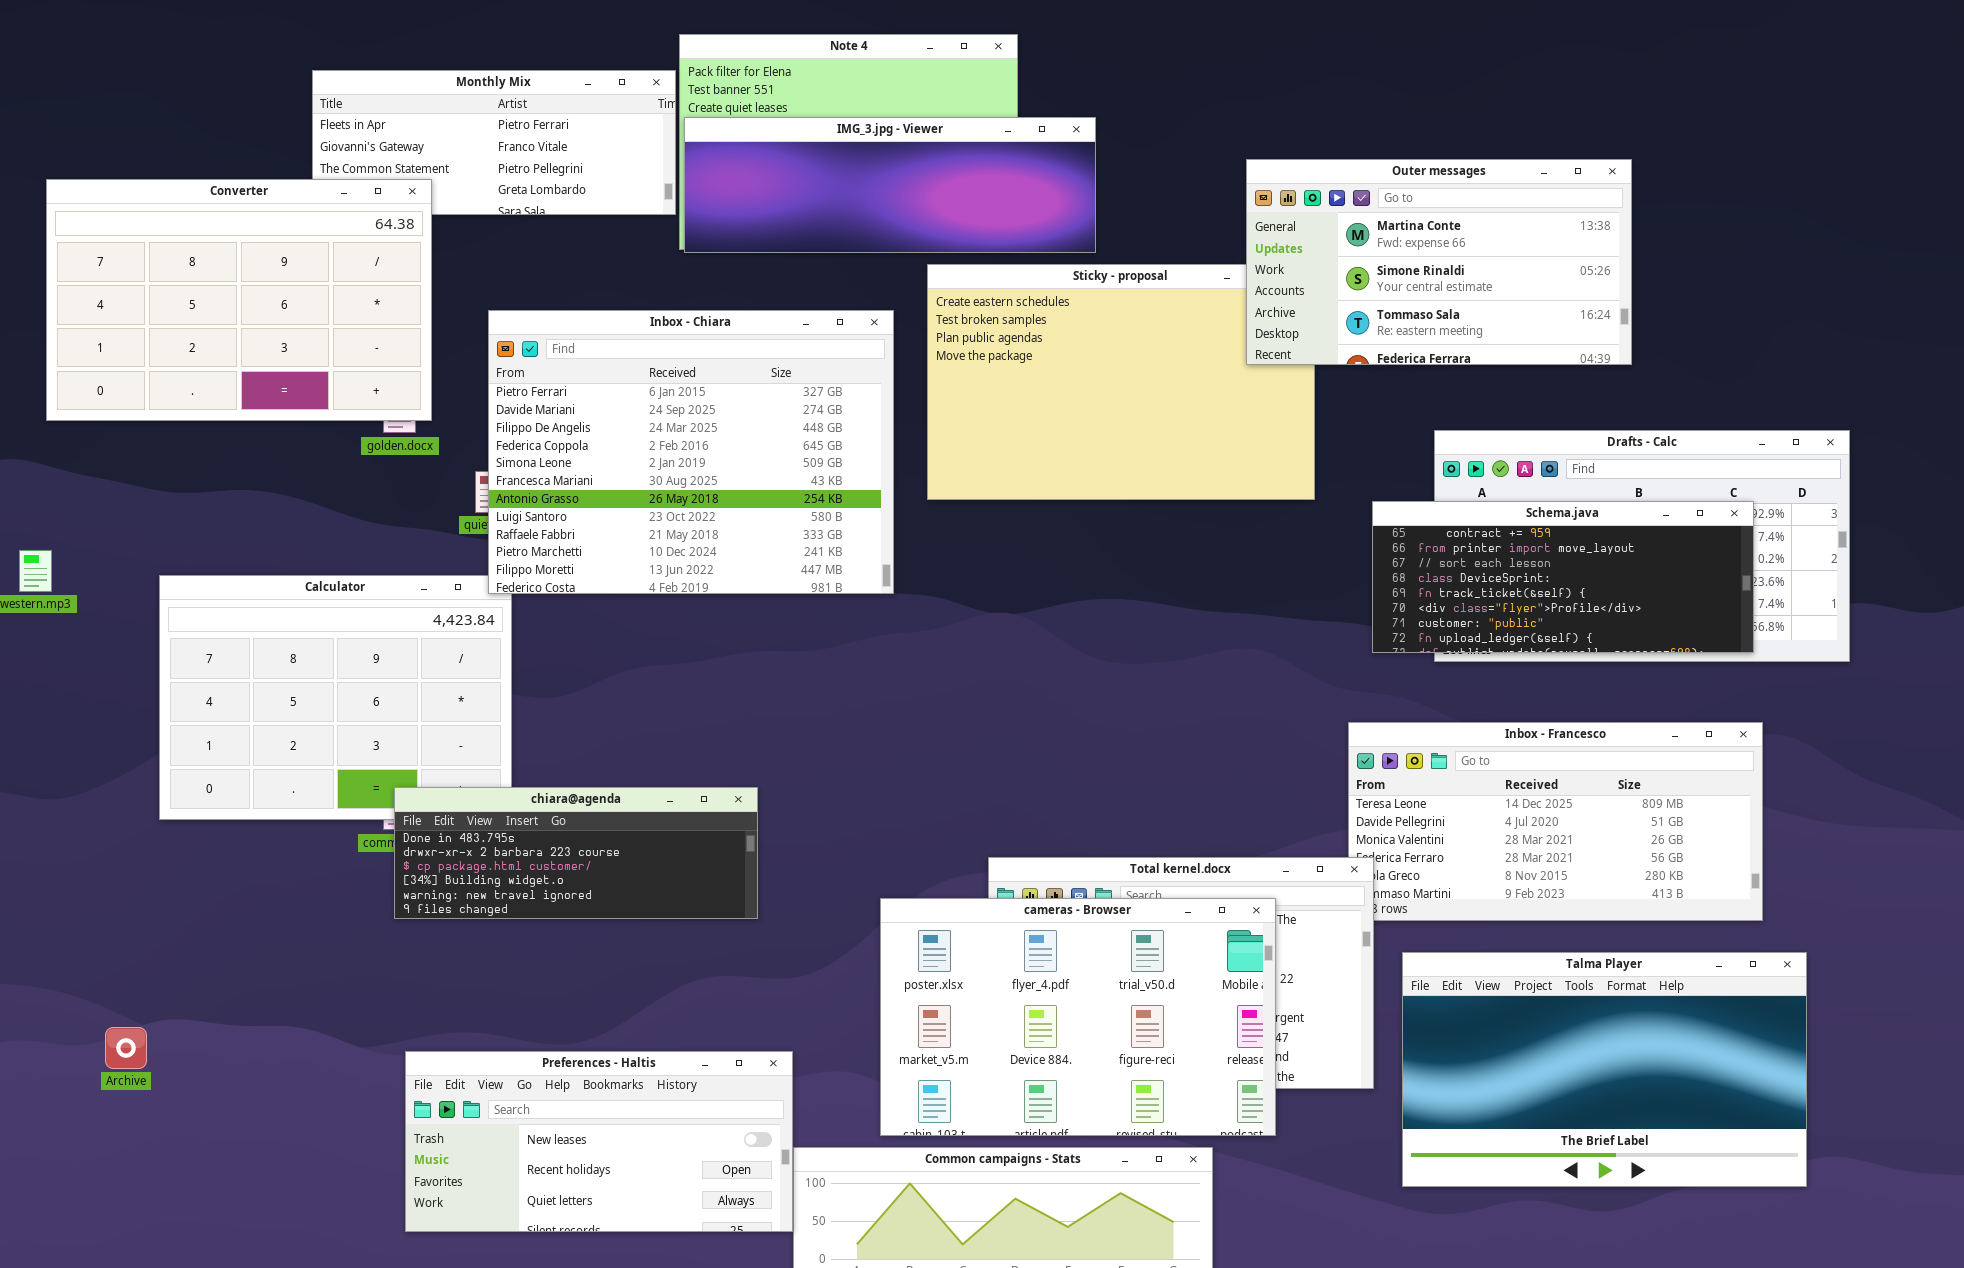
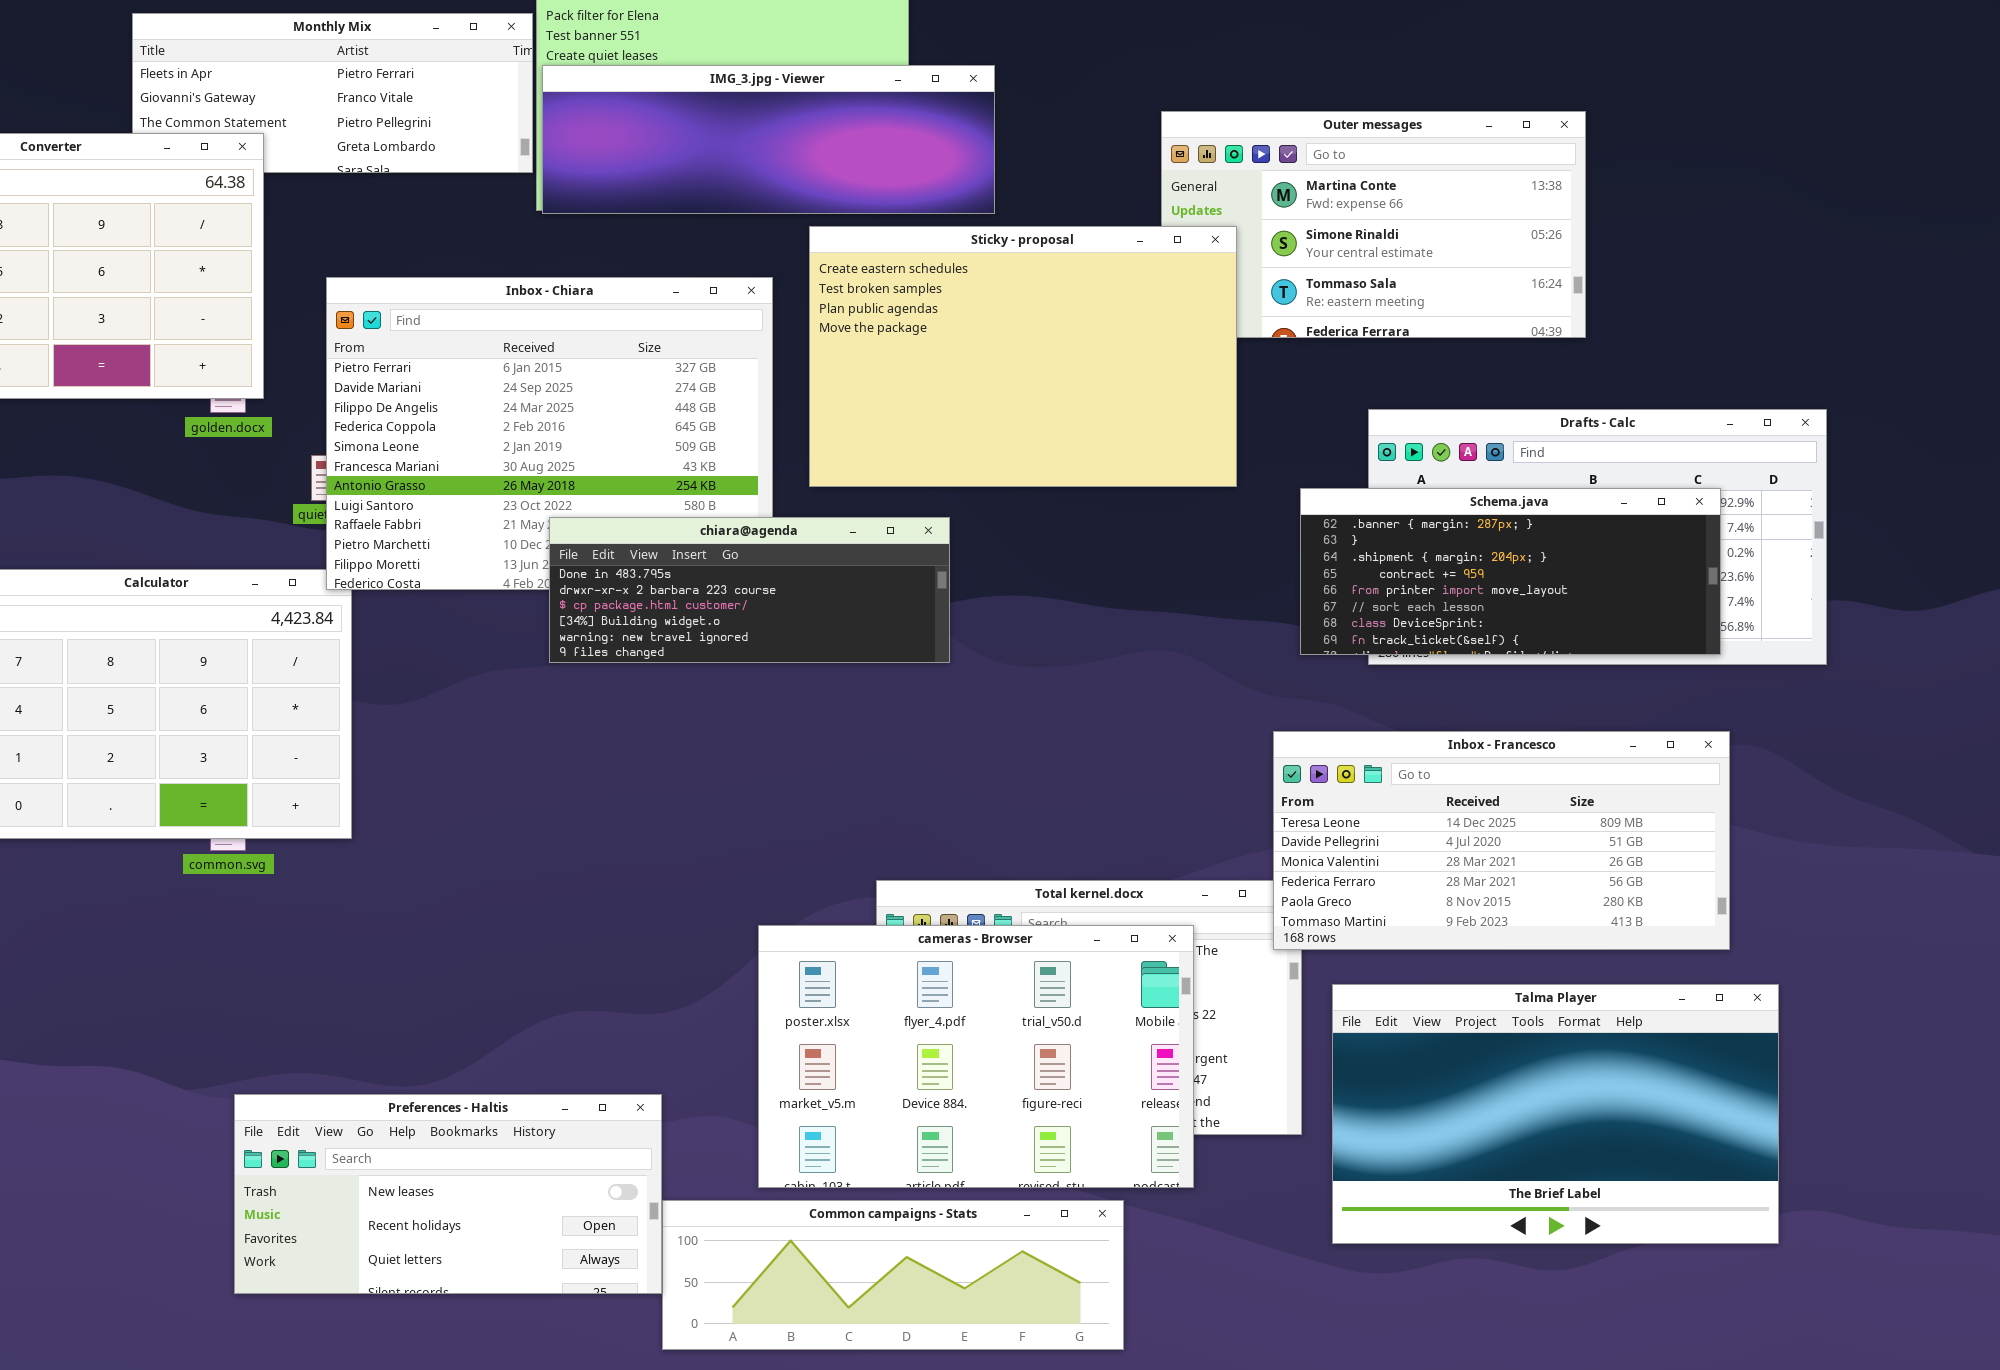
Sticky - proposal: [927,264,1315,500] -> [809,226,1237,487], raised
Schema.java: [1372,501,1754,653] -> [1300,488,1721,655], scrolled up 3 rows
Inbox - Francesco: [1348,722,1763,921] -> [1273,731,1730,950], raised
chiara@agenda: [394,787,758,919] -> [549,517,950,663], moved

